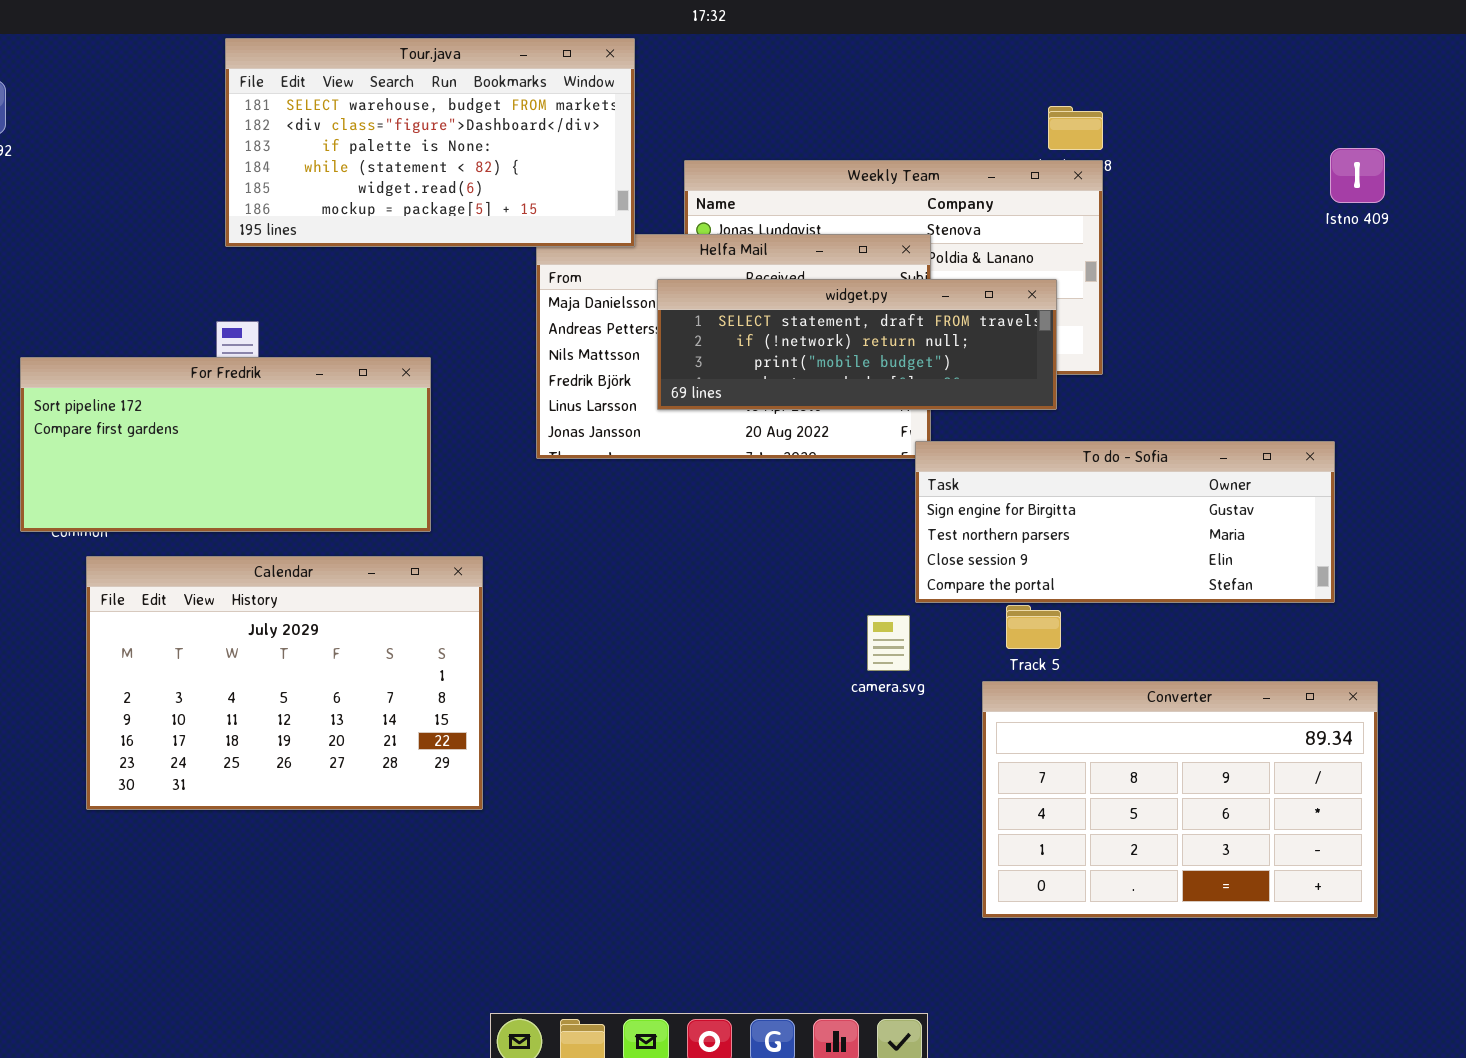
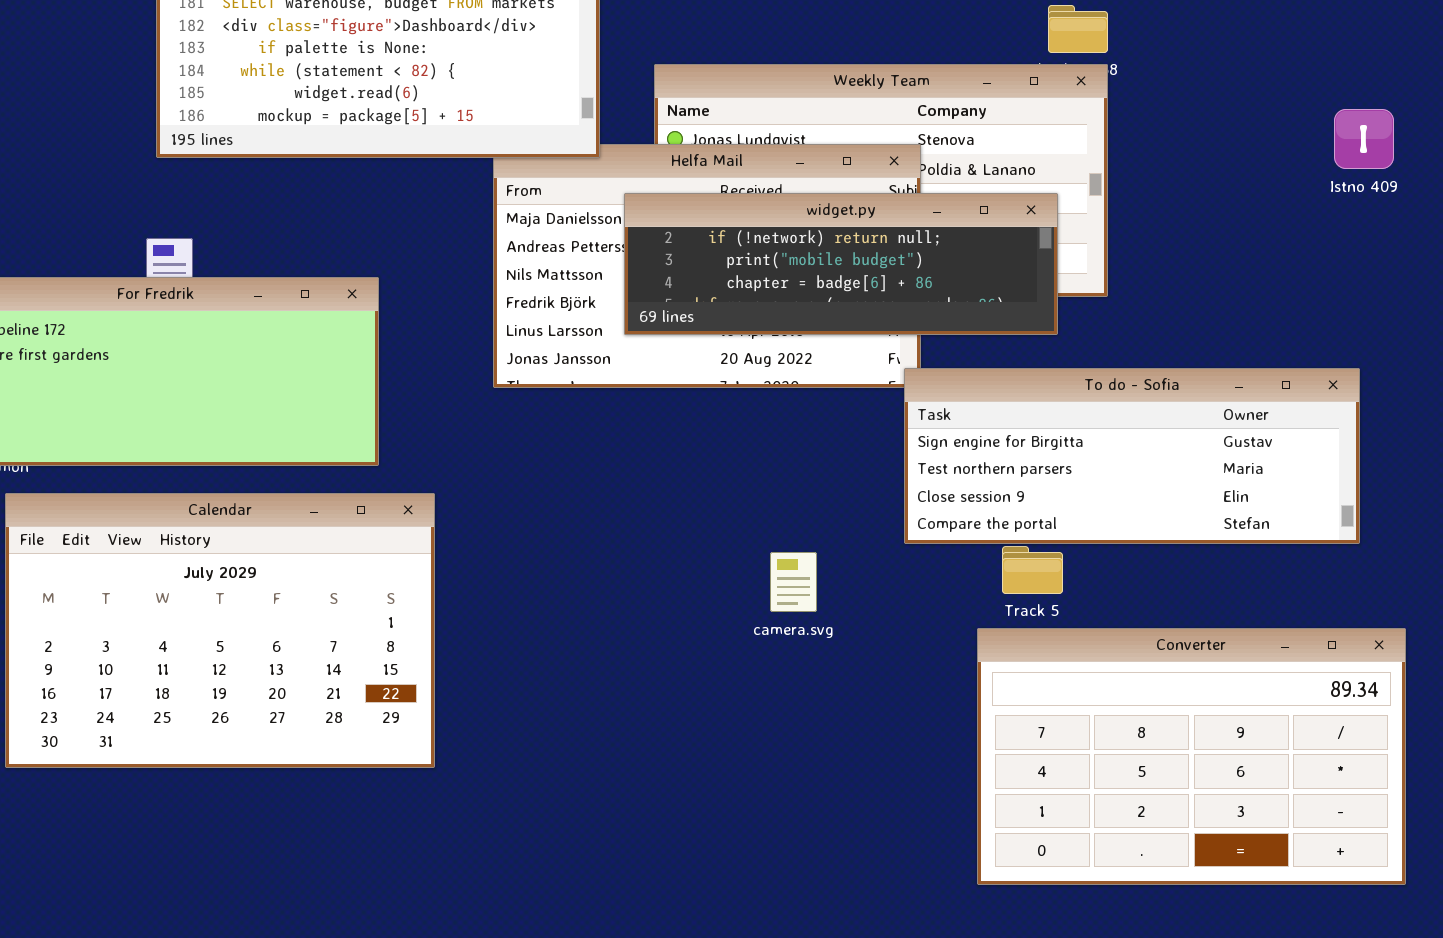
Istno 409: [1330,148,1385,203] -> [1334,109,1394,169], moved
widget.py: [657,279,1057,410] -> [624,193,1058,335], scrolled down 1 row
camera.svg: [867,615,910,671] -> [770,552,817,612], moved

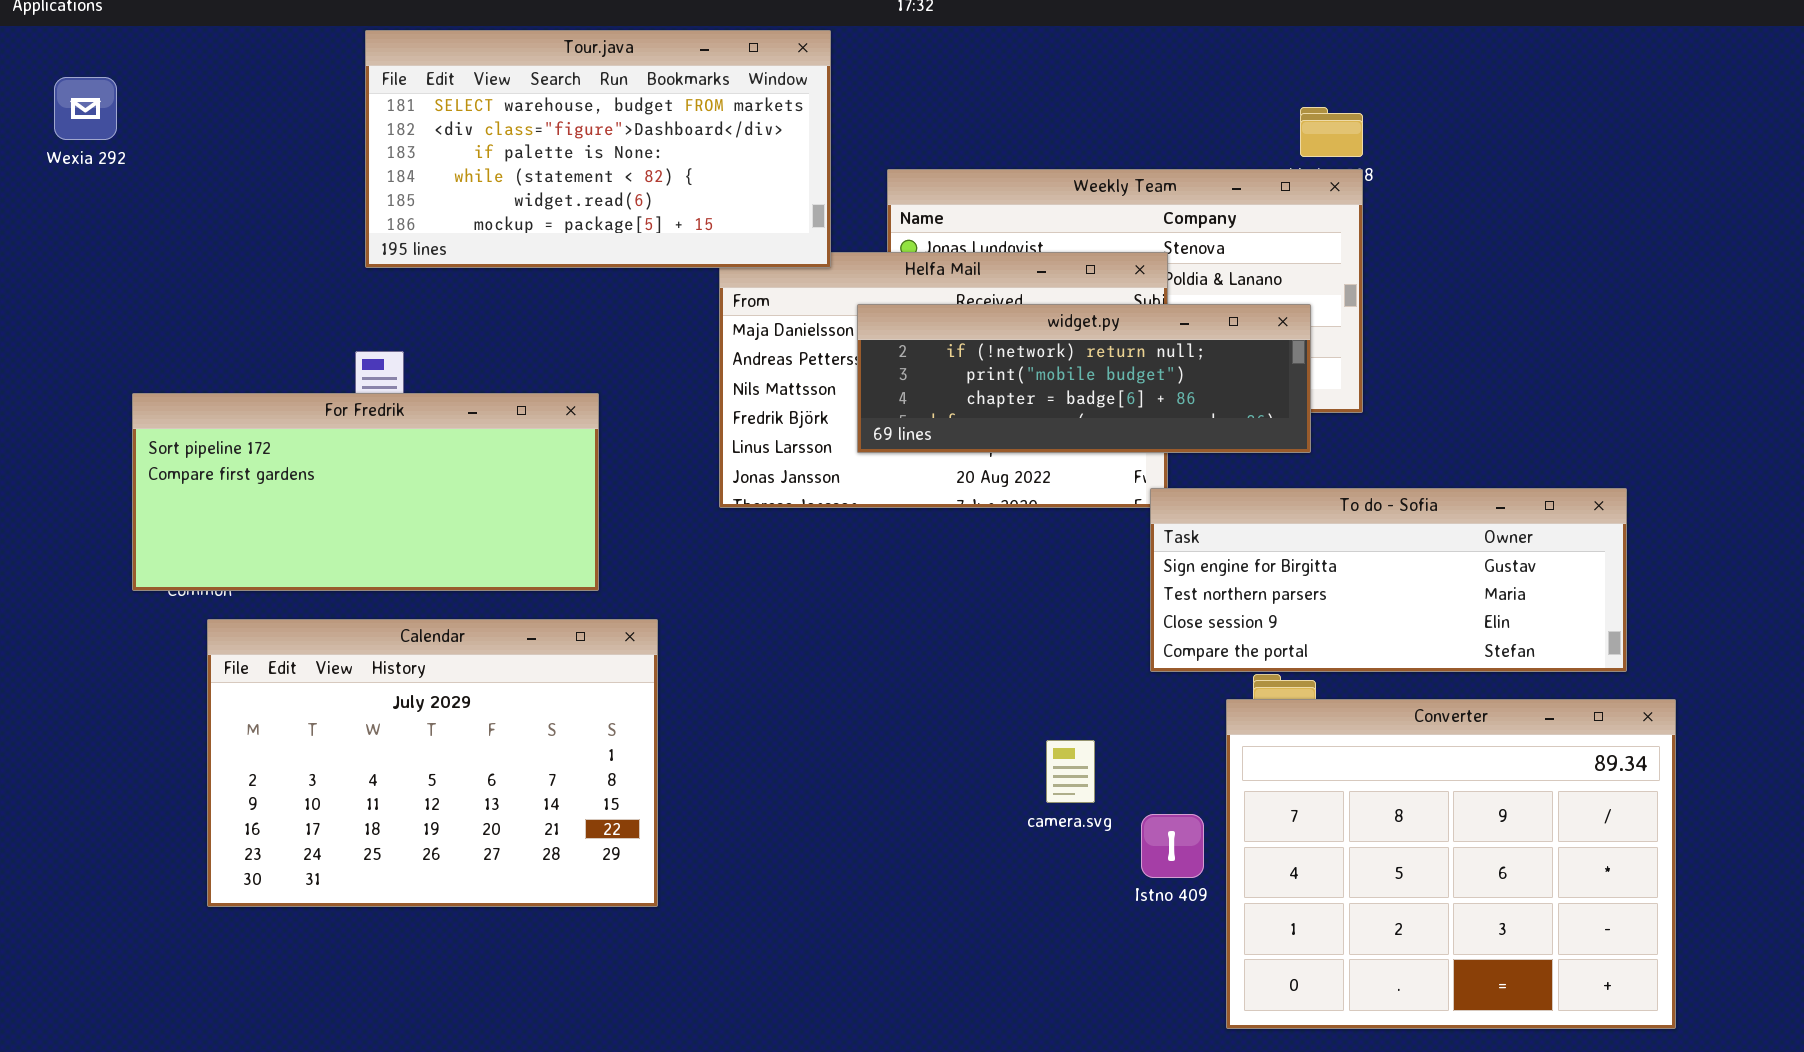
Istno 409: [1334,109,1394,169] -> [1141,814,1204,878], moved
camera.svg: [770,552,817,612] -> [1046,740,1095,803], moved
Converter: [977,628,1406,885] -> [1226,699,1676,1029], resized

